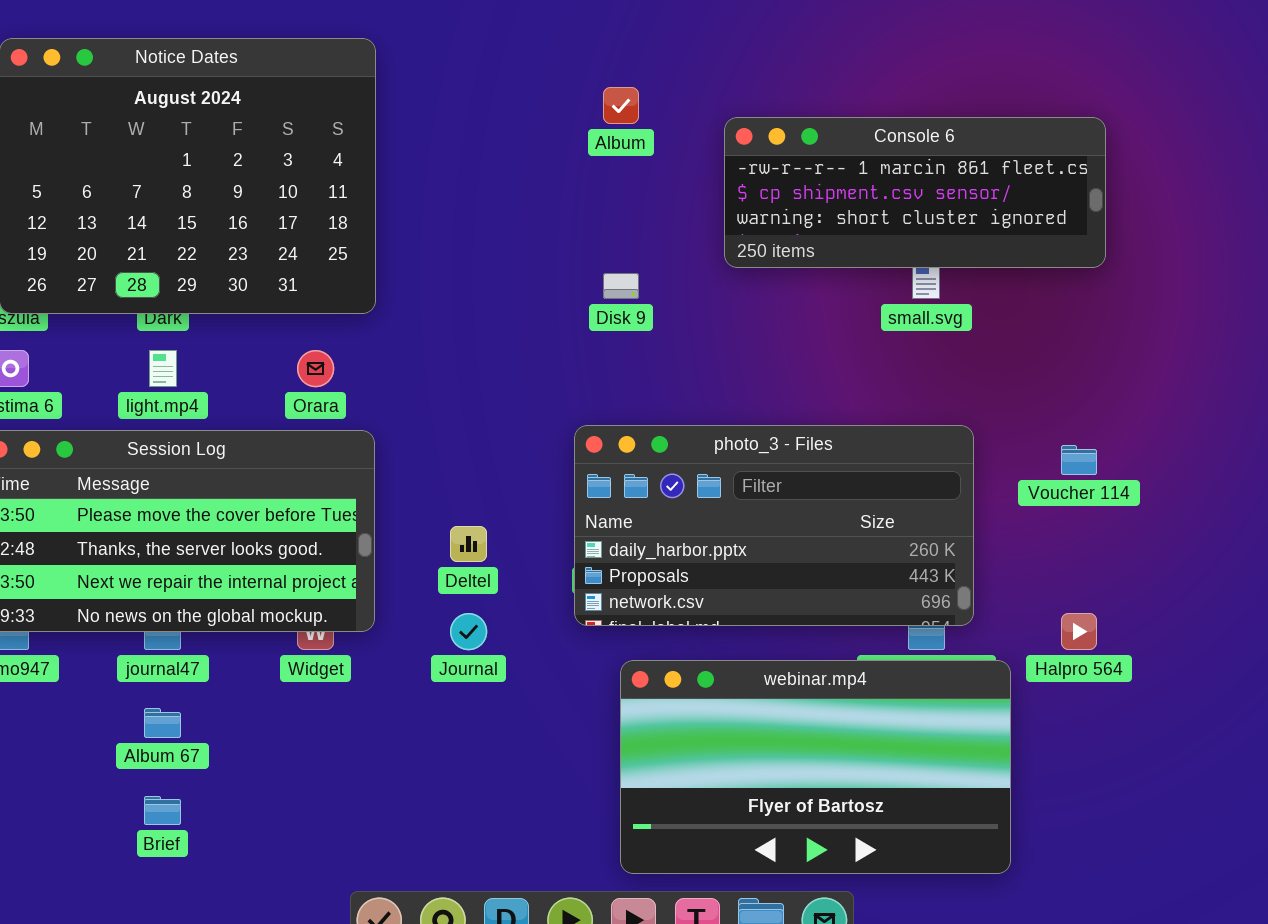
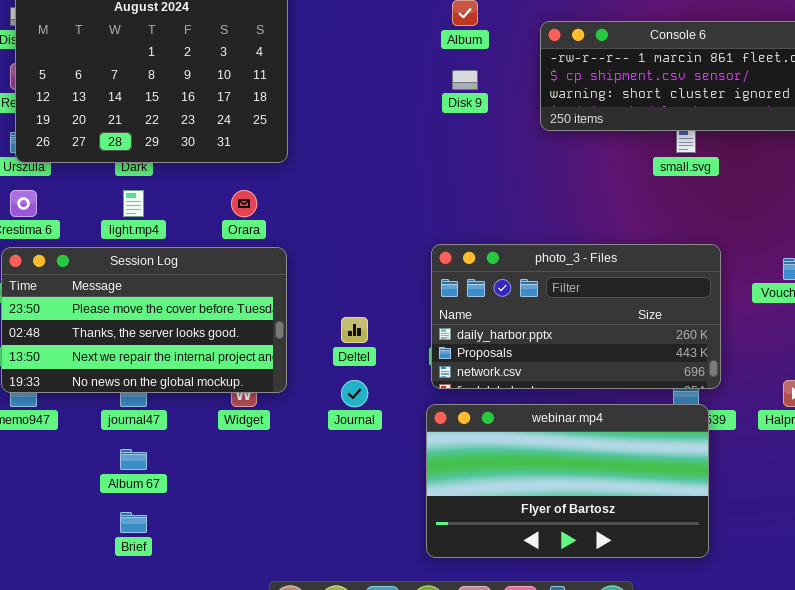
Disk 9: [603,273,639,299] -> [452,70,478,90], moved
webinar.mp4: [620,660,1011,874] -> [426,404,709,558], moved

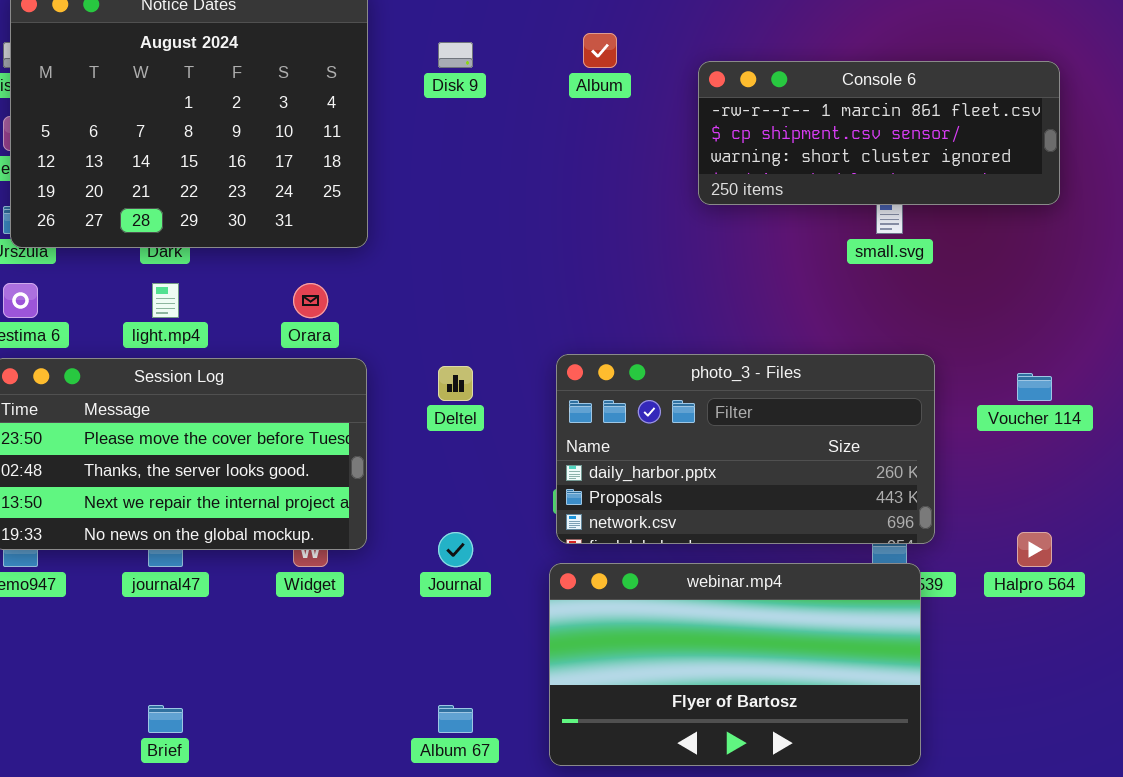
Disk 9: [452,70,478,90] -> [438,42,473,68], moved
Deltel: [341,317,368,343] -> [438,366,473,401], moved
Album 67: [120,449,147,470] -> [438,705,473,733], moved

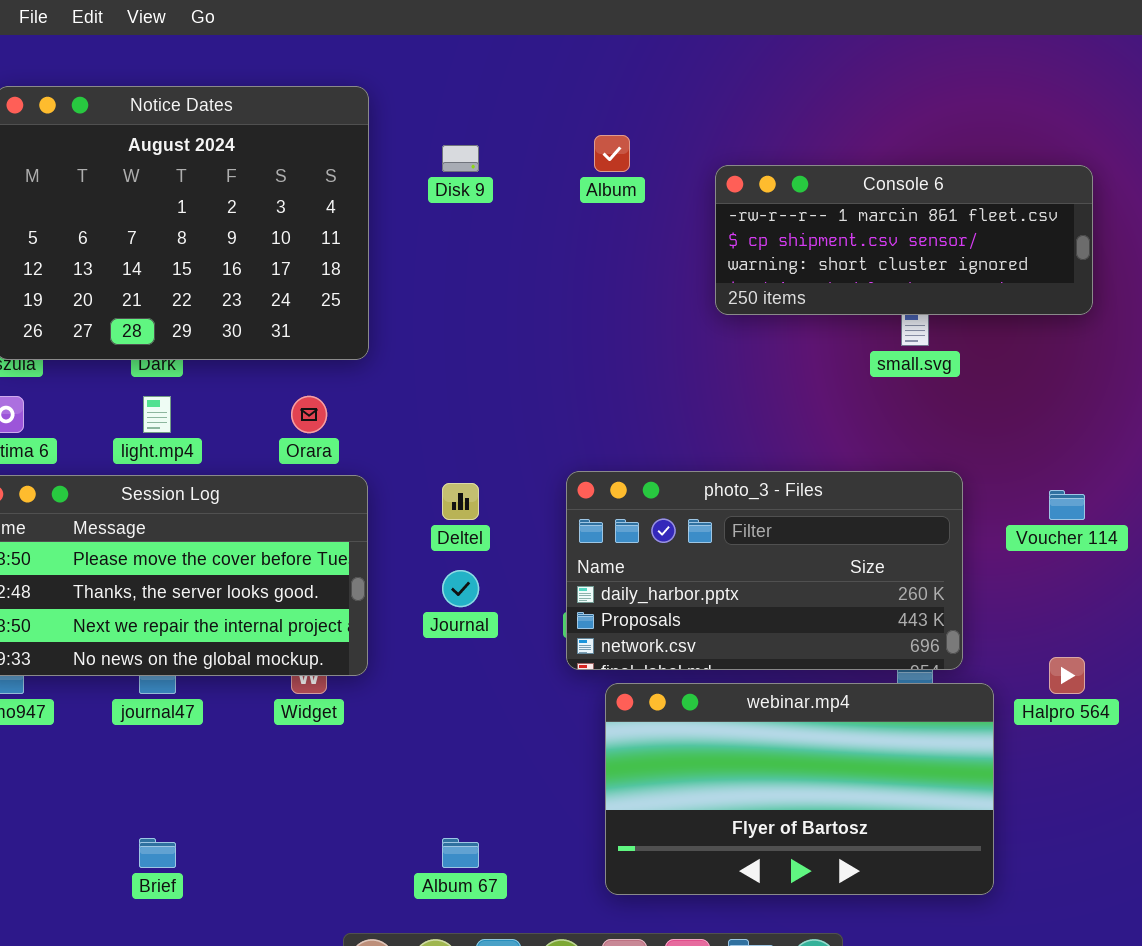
Journal: [438,532,473,567] -> [442,570,479,607], moved
webinar.mp4: [549,563,921,766] -> [605,683,994,895], moved

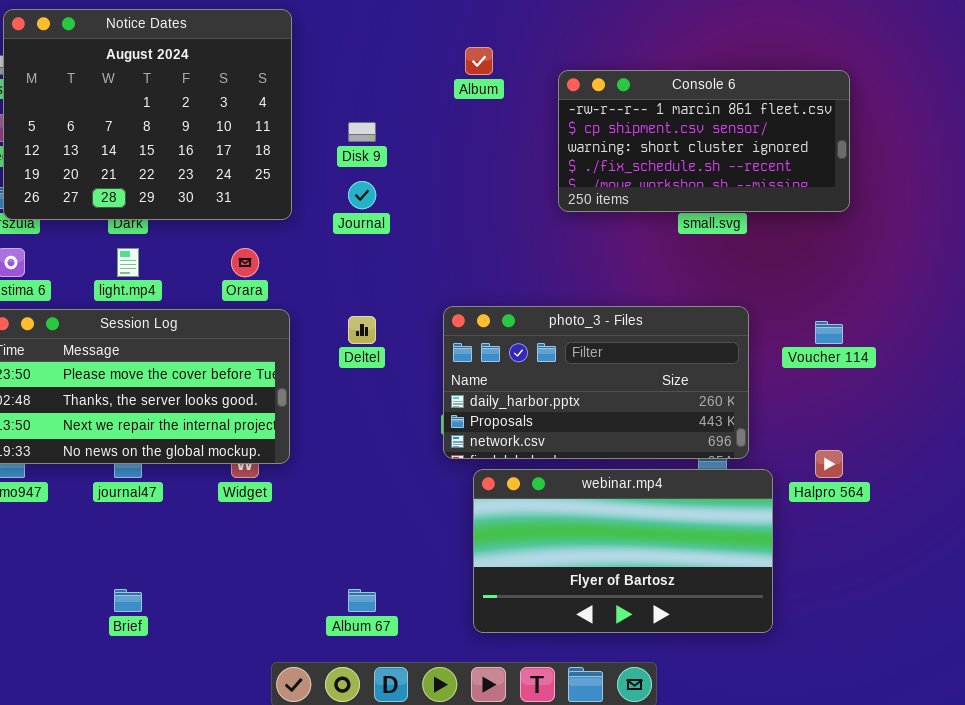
Disk 9: [442,145,479,172] -> [348,122,376,142], moved
Console 6: [715,165,1093,315] -> [558,70,850,212], resized
Journal: [442,570,479,607] -> [348,181,376,209], moved

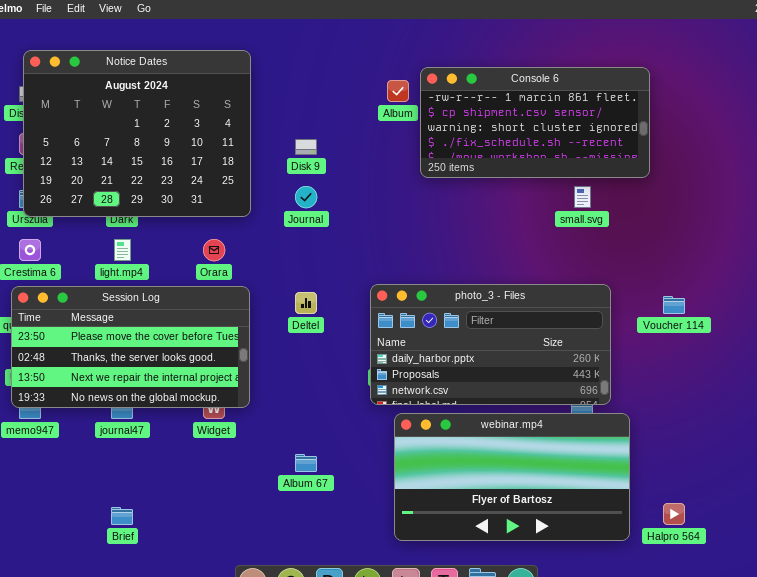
Console 6: [558,70,850,212] -> [420,67,650,178], moved
Halpro 564: [815,450,843,478] -> [663,503,685,525], moved
Album 67: [348,589,376,612] -> [295,454,317,472], moved

